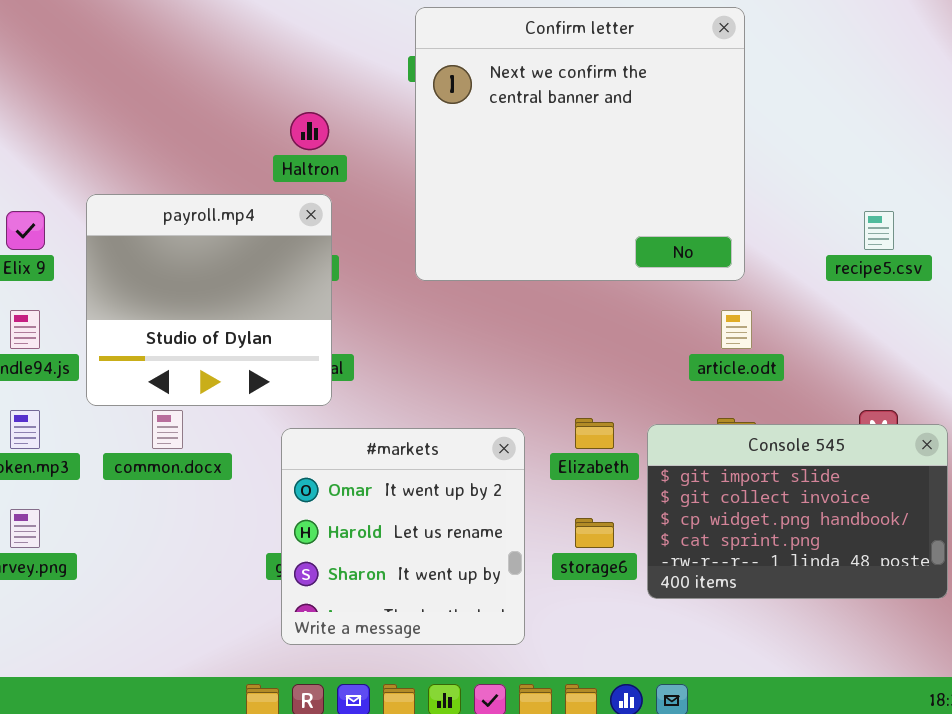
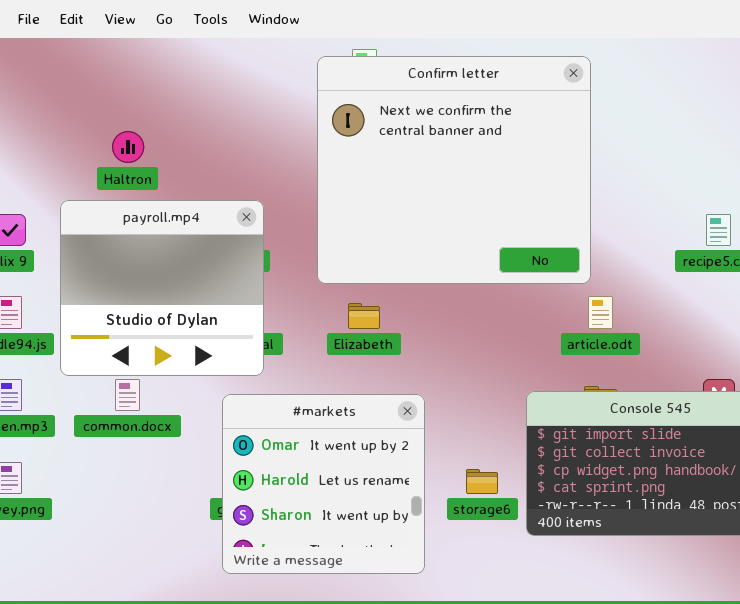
Confirm letter: [415,7,745,281] -> [317,56,591,284], moved
Haltron: [290,112,329,150] -> [112,131,144,163], moved
Elizabeth: [575,418,614,449] -> [348,303,380,329], moved

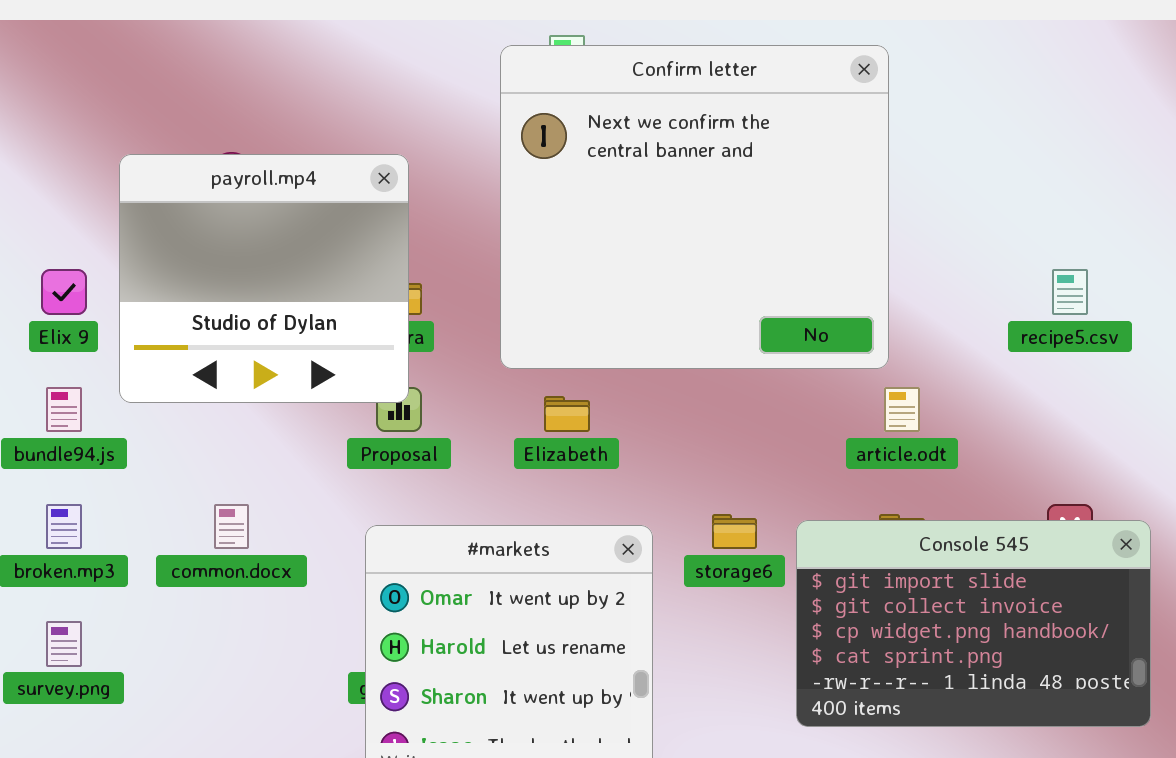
payroll.mp4: [60,200,264,376] -> [119,154,409,403], moved
storage6: [466,469,498,494] -> [712,514,757,549], moved

